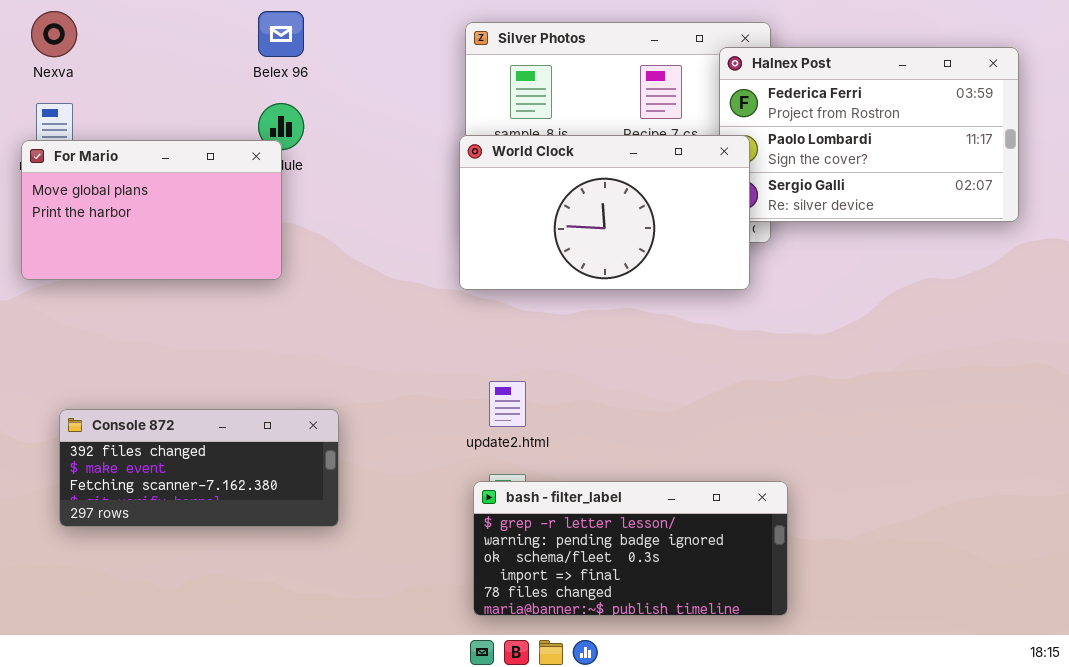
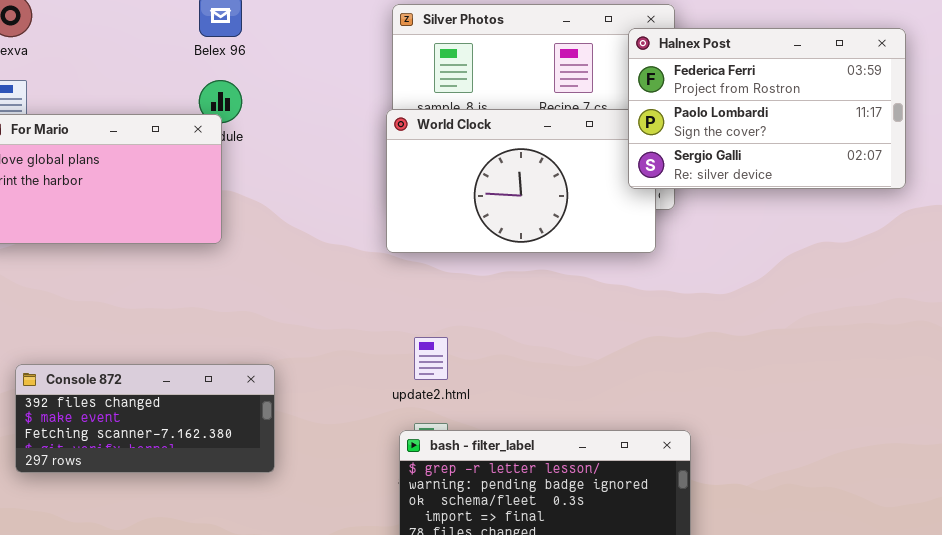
Halnex Post: [719,47,1019,222] -> [628,28,906,189], raised

